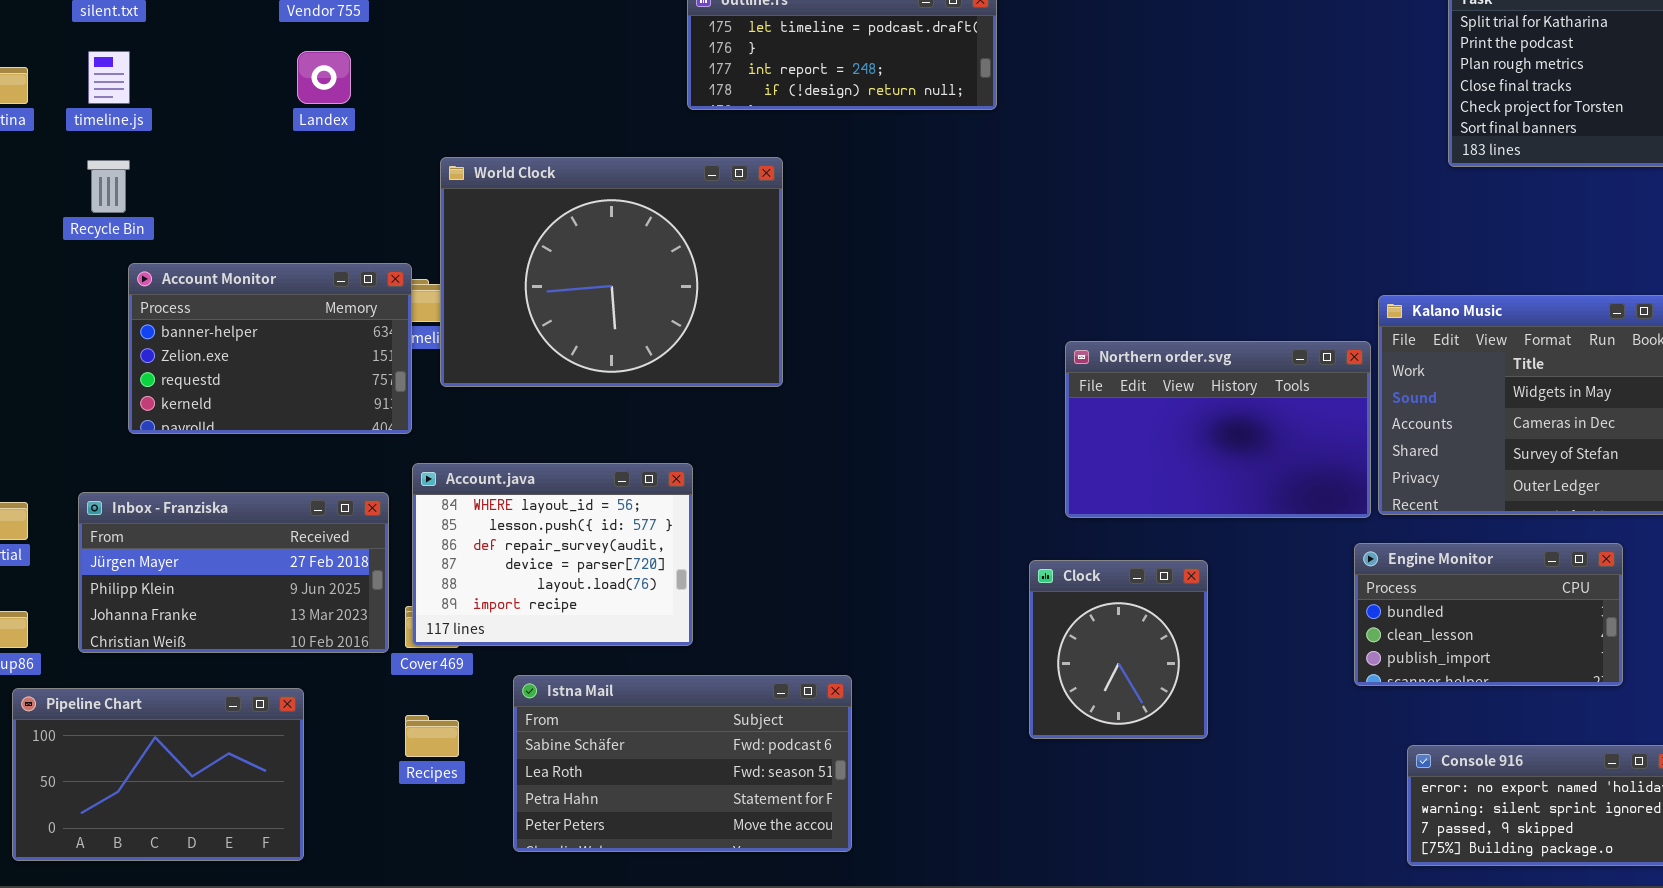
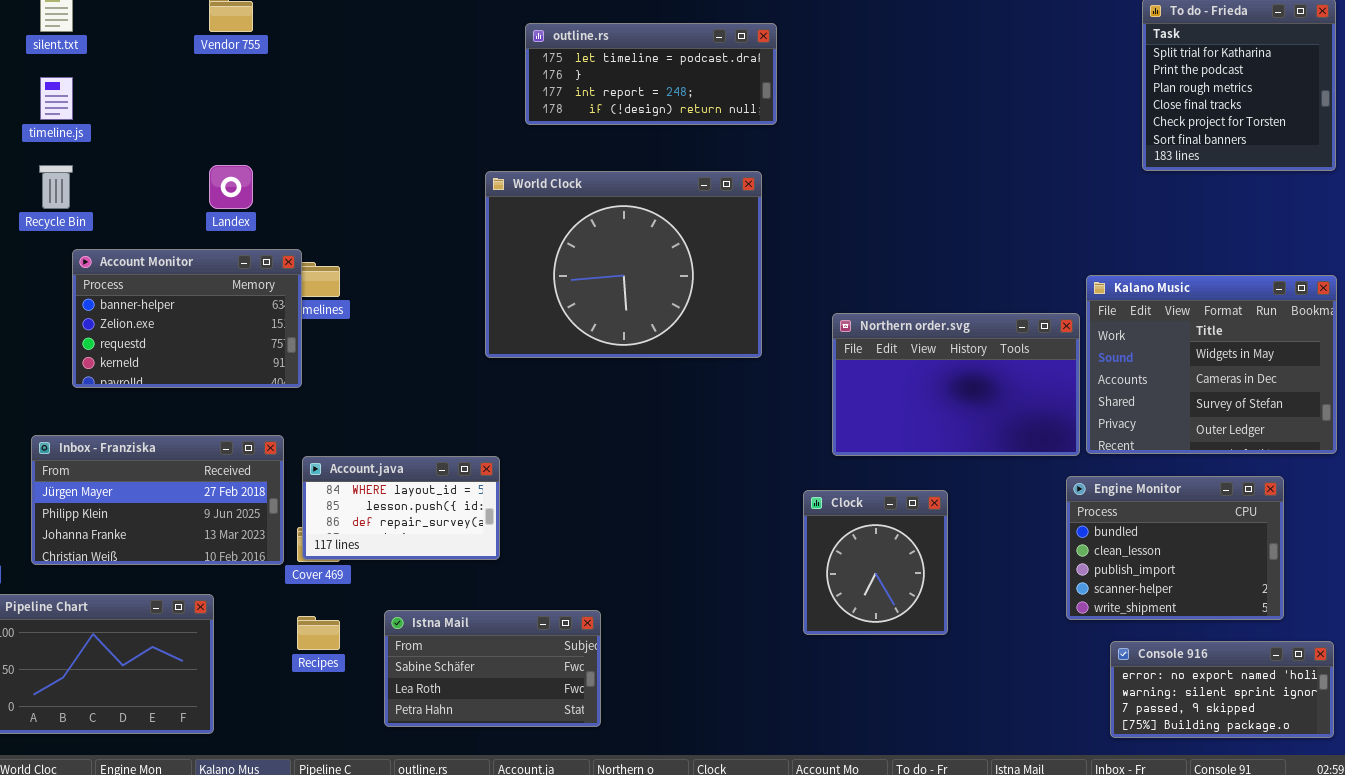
Landex: [297,51,351,104] -> [209,165,253,209], moved
World Clock: [440,157,783,387] -> [485,171,762,358], moved
Account.java: [412,463,693,646] -> [302,456,500,560], resized
Engine Monitor: [1354,543,1623,686] -> [1066,476,1284,620], resized
Istna Mail: [513,675,852,852] -> [384,610,601,727], resized

